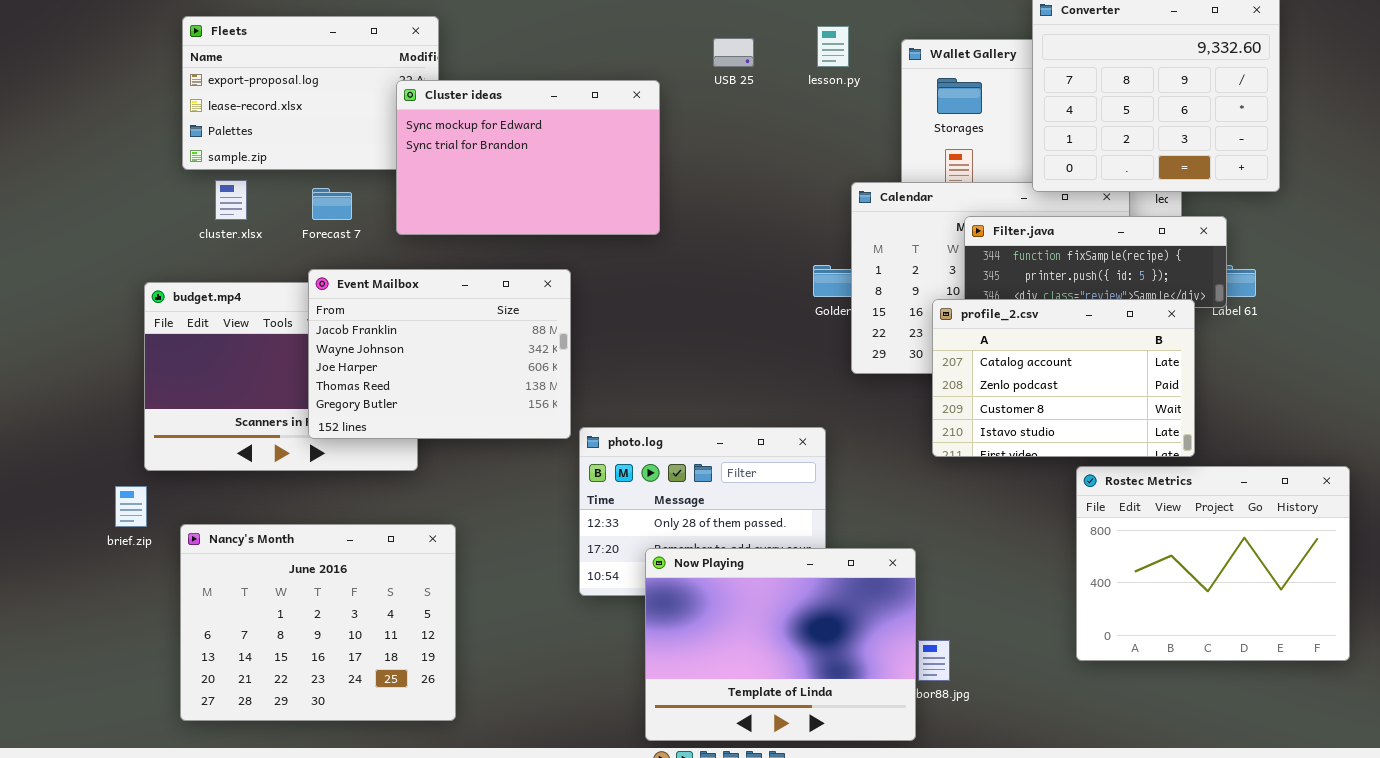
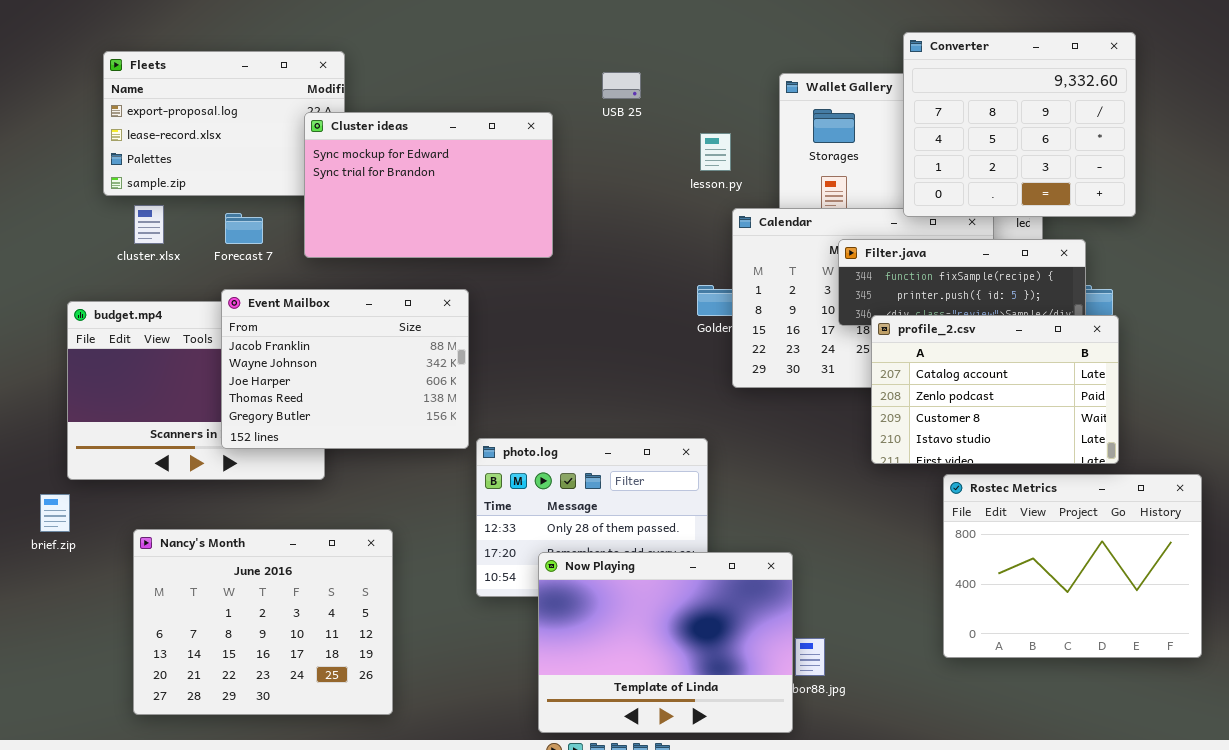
lesson.py: [817,26,849,67] -> [700,133,731,171], moved
profile_2.csv: [932,299,1195,457] -> [871,315,1119,464], moved
Nancy's Month: [180,524,456,721] -> [133,529,393,715], moved

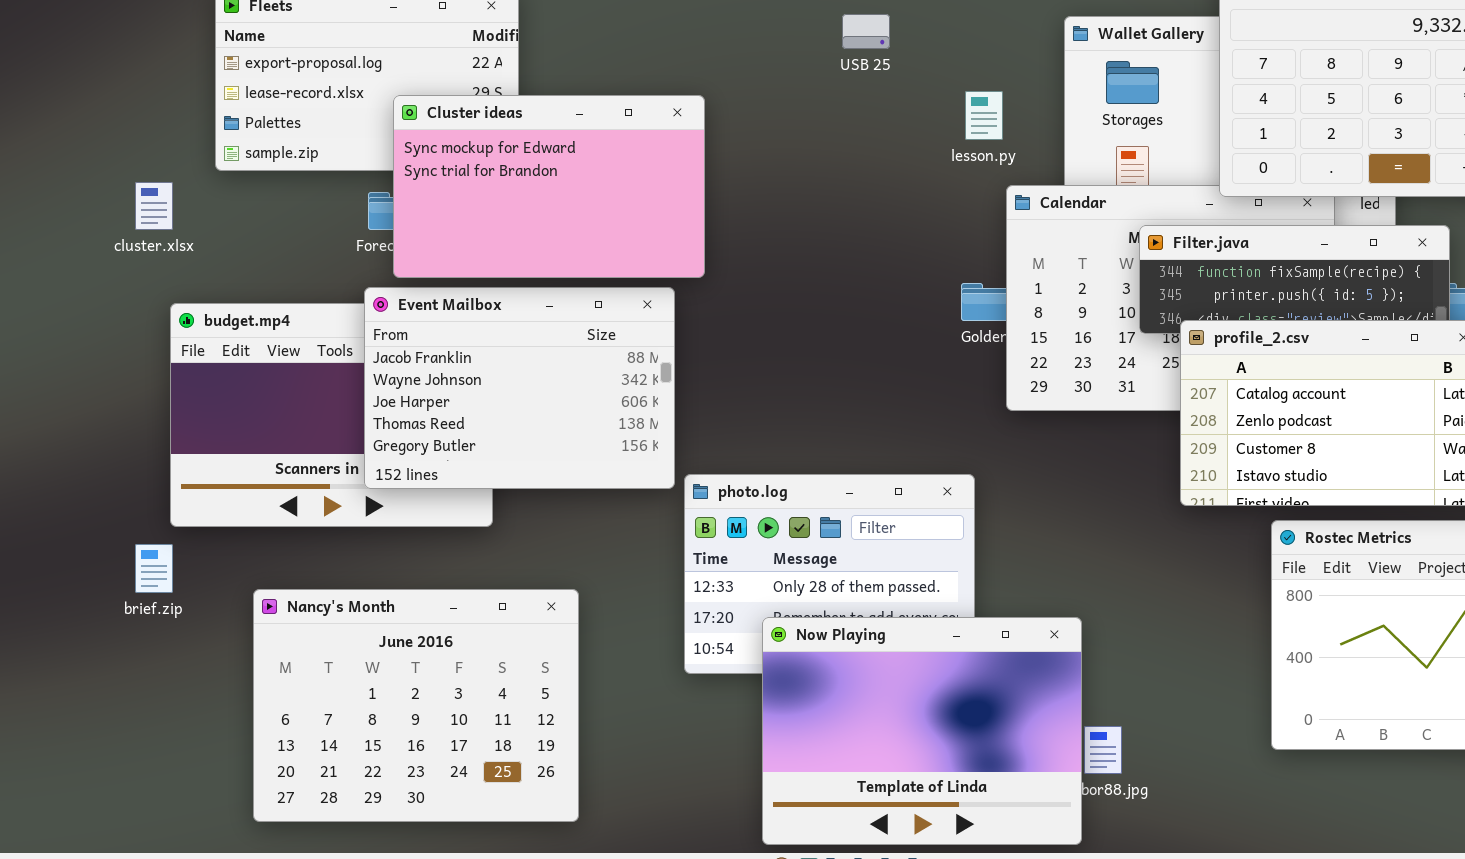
Cluster ideas: [304,112,553,258] -> [393,95,705,278], moved
cluster.xlsx: [134,205,164,244] -> [135,182,173,230], moved

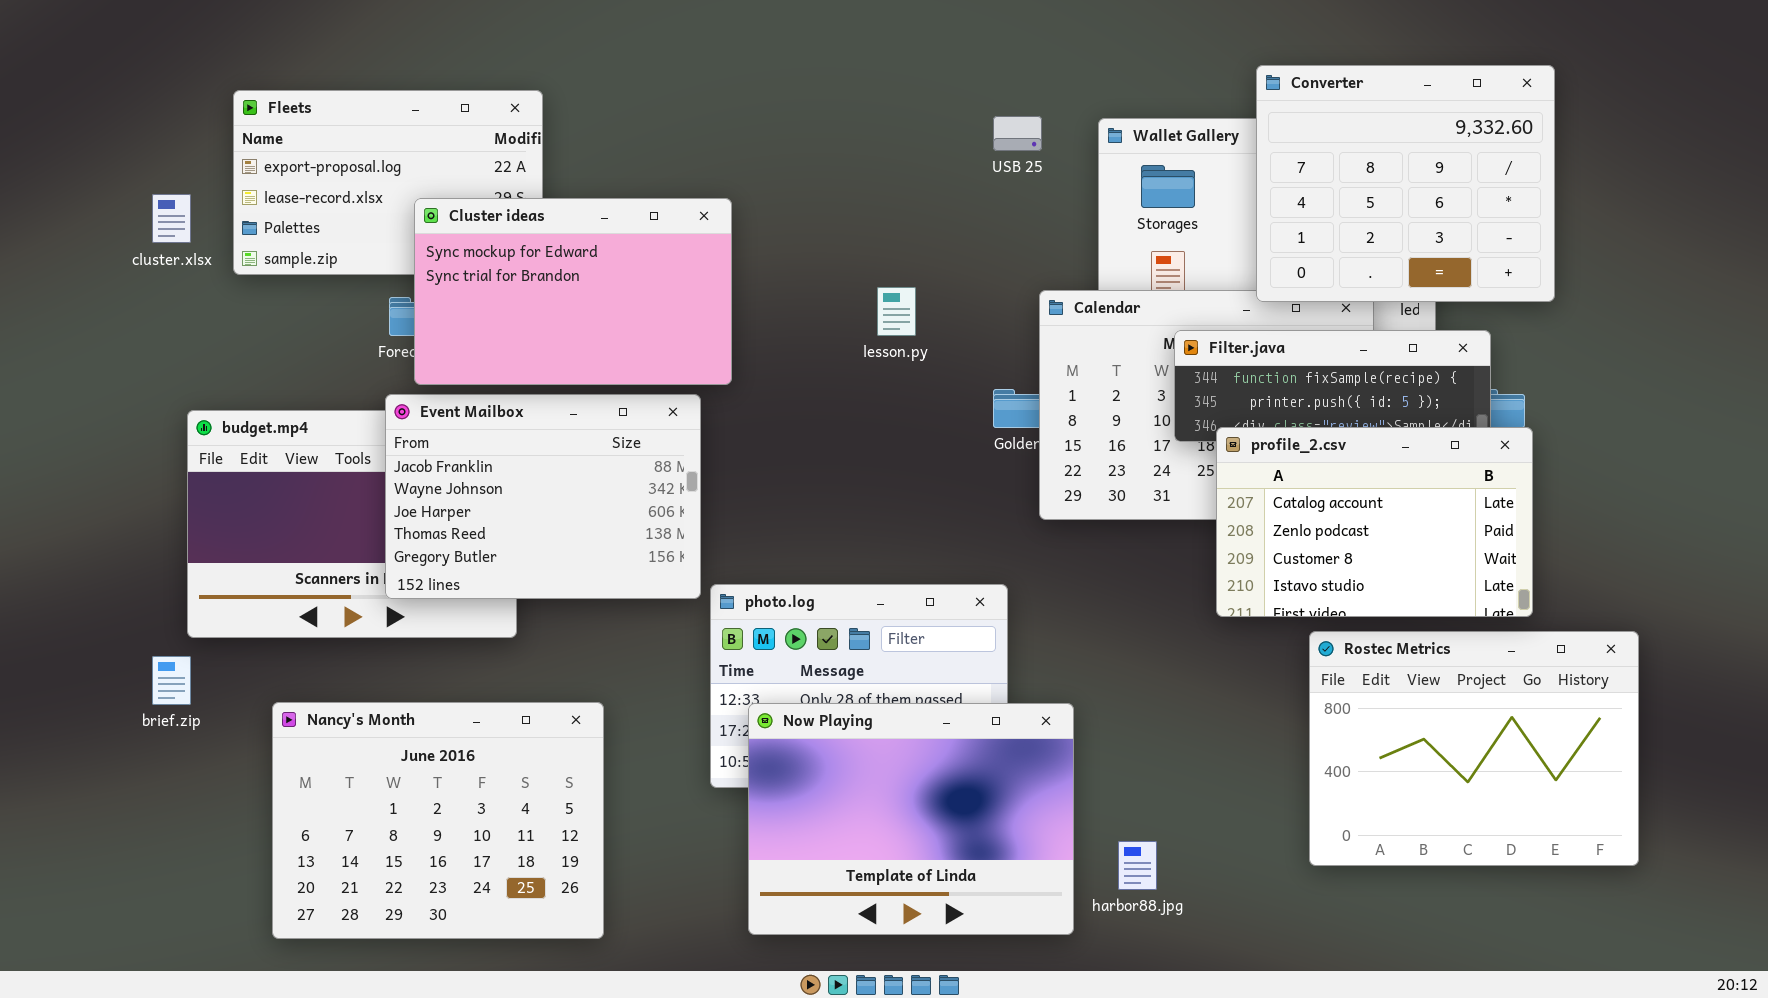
USB 25: [842,14,890,49] -> [993,116,1042,151], moved
lesson.py: [965,91,1003,140] -> [877,287,916,336], moved
cluster.xlsx: [135,182,173,230] -> [152,194,191,243], moved
Now Playing: [762,617,1082,845] -> [748,703,1074,935], moved

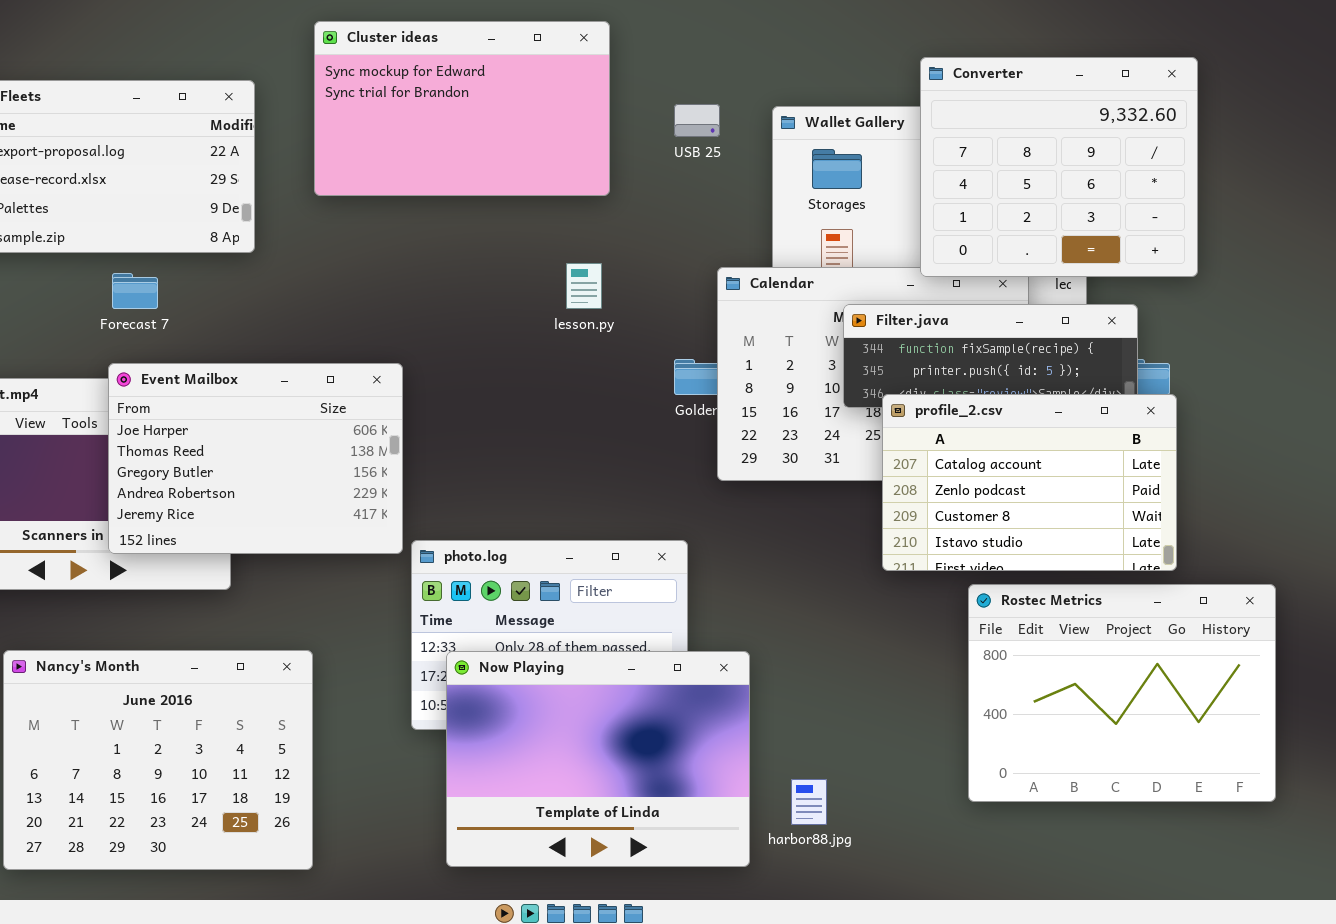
Cluster ideas: [414,198,732,385] -> [314,21,610,196], moved
Event Mailbox: [385,394,701,599] -> [108,363,403,554], scrolled down 2 rows

